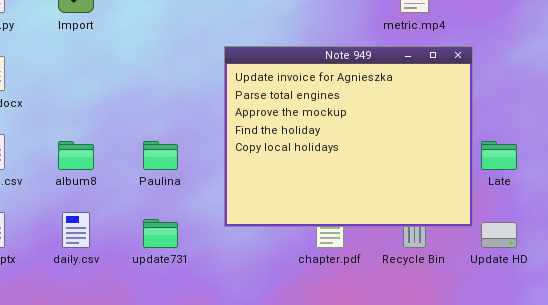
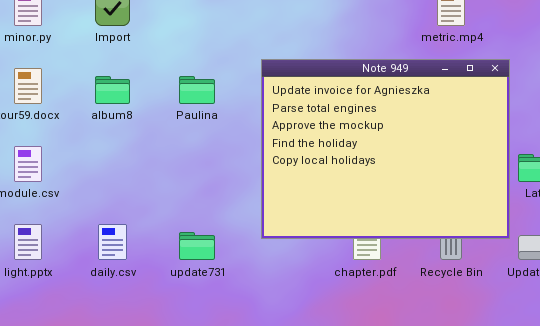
album8: [58,141,94,170] -> [95,76,130,104], moved
Paulina: [143,141,178,170] -> [179,76,215,104], moved

